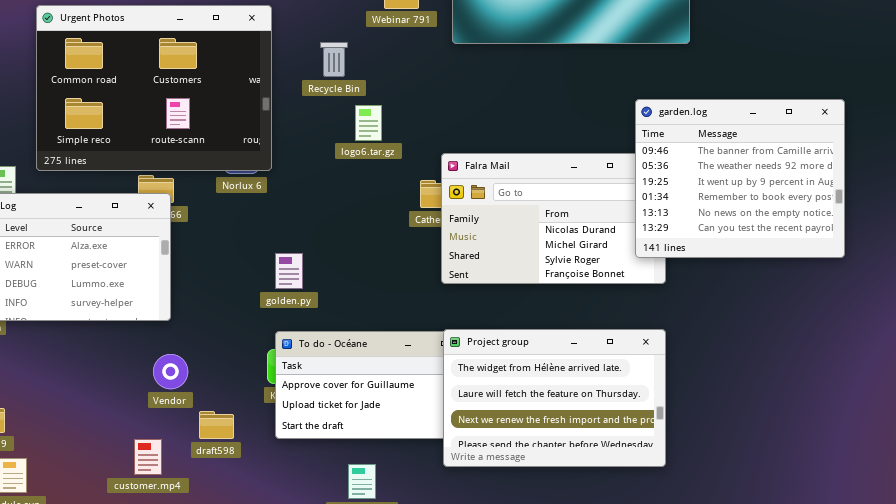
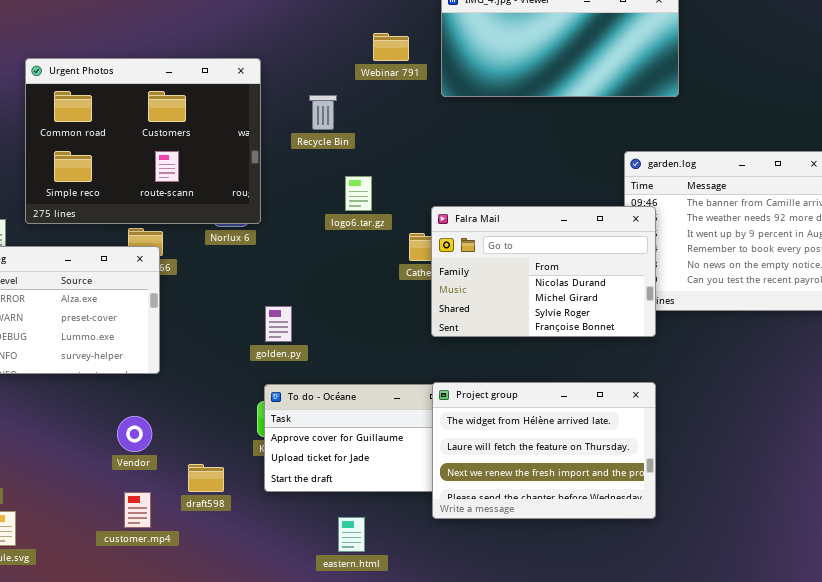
logo6.tar.gz: [355,105,382,141] -> [345,176,372,211], moved
Falra Mail: [441,153,666,284] -> [431,206,656,337], raised
Vendor: [153,354,188,389] -> [117,416,152,452], moved

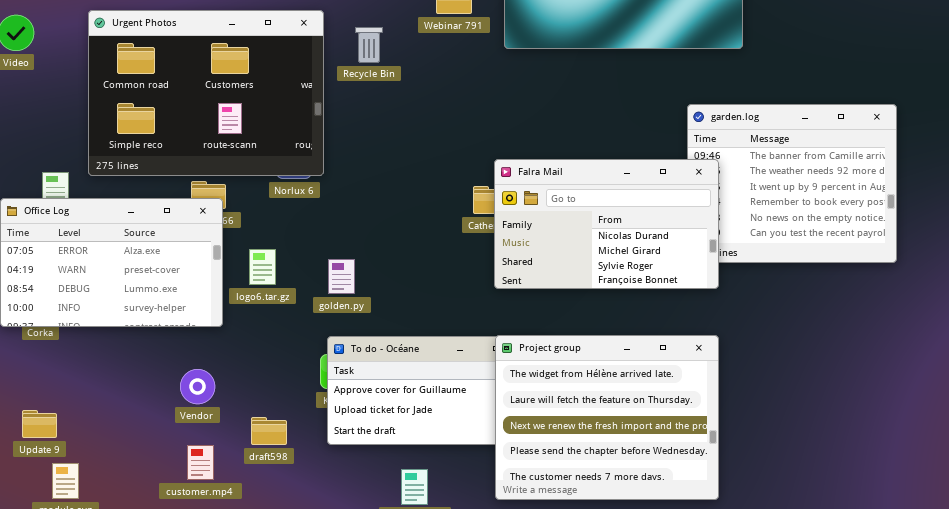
Recycle Bin: [309,95,337,130] -> [355,27,383,63], moved
logo6.tar.gz: [345,176,372,211] -> [249,249,276,285], moved
Project group: [432,382,656,519] -> [495,335,719,500], resized

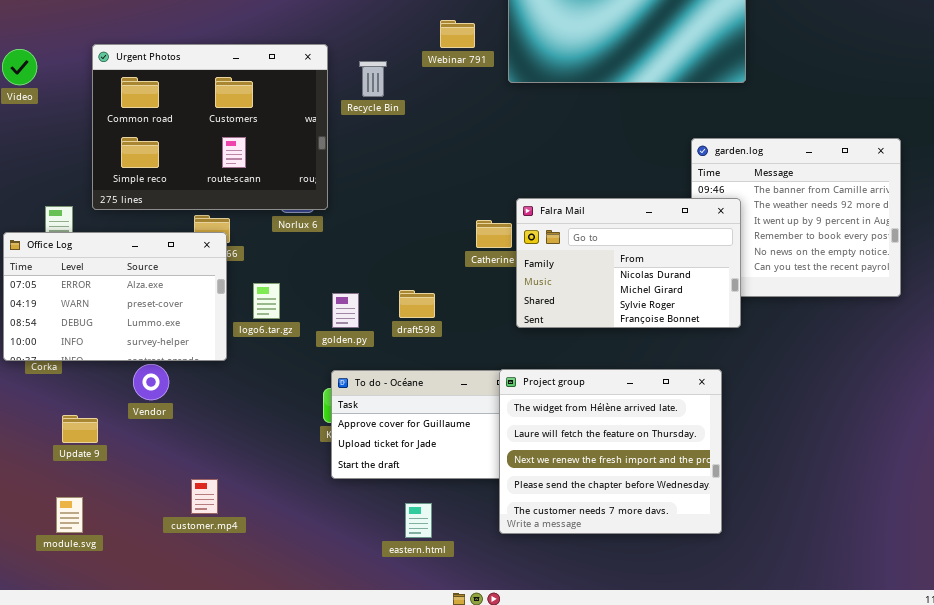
Falra Mail: [494,159,719,289] -> [516,198,741,328], moved
Vendor: [180,369,215,404] -> [133,364,169,400], moved
Update 9: [22,410,57,438] -> [62,415,98,443], moved
draft598: [251,417,287,445] -> [399,290,435,318], moved

